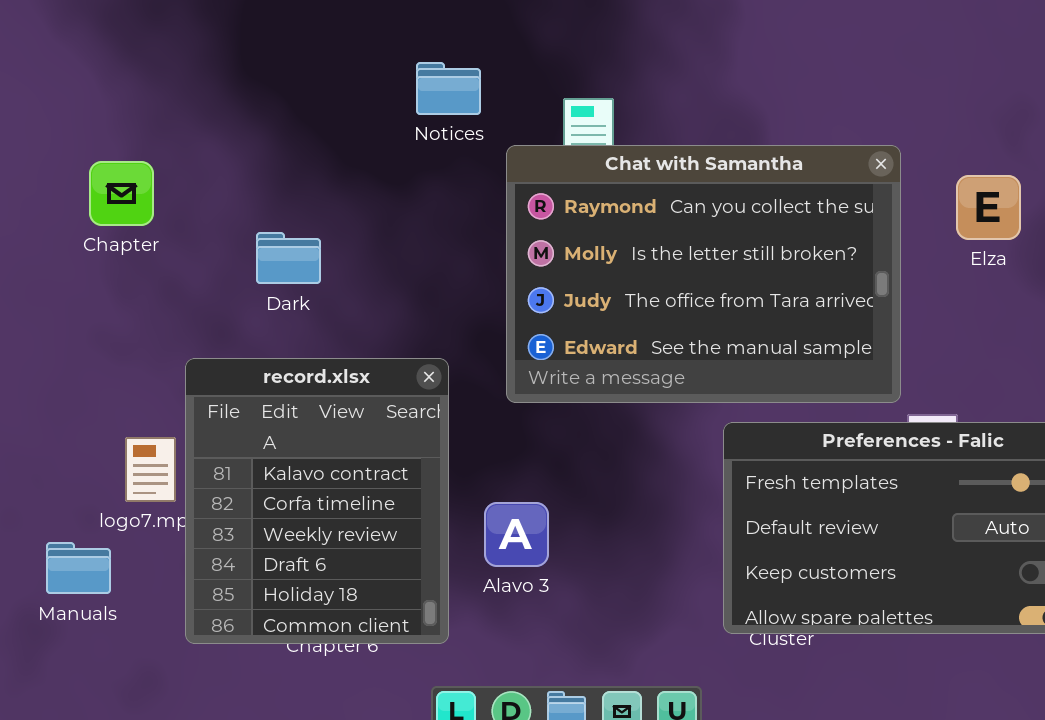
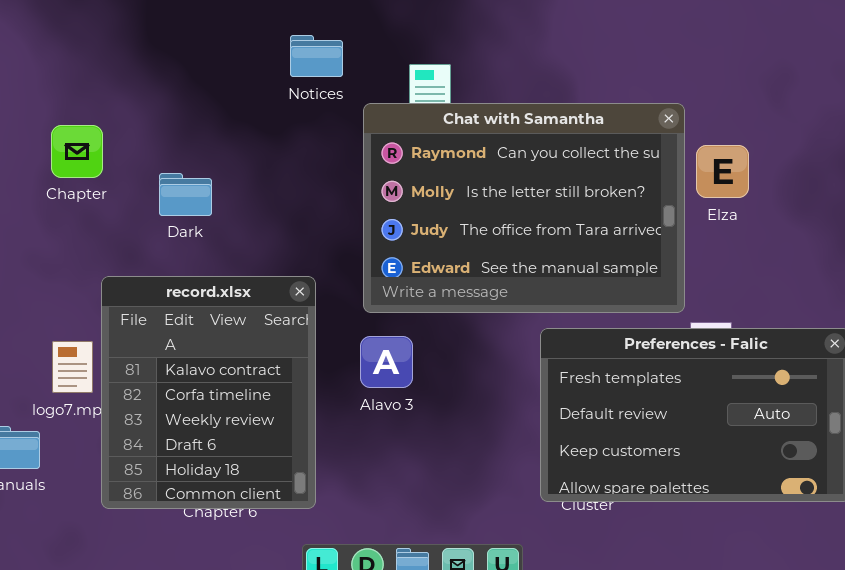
Chapter: [89,161,154,226] -> [51,125,103,178], moved
Elza: [956,175,1021,240] -> [696,145,749,198], moved
Alavo 3: [484,502,549,567] -> [360,336,413,388], moved

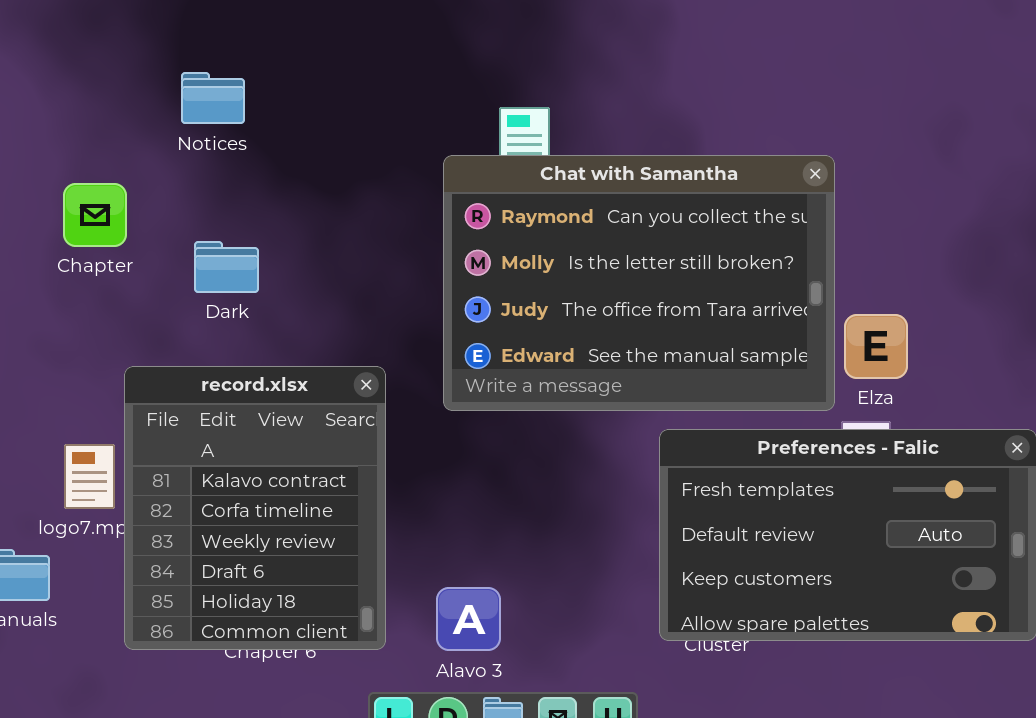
Notices: [290,35,343,77] -> [181,72,245,124], moved
Elza: [696,145,749,198] -> [844,314,908,379], moved
Alavo 3: [360,336,413,388] -> [436,587,501,651], moved

